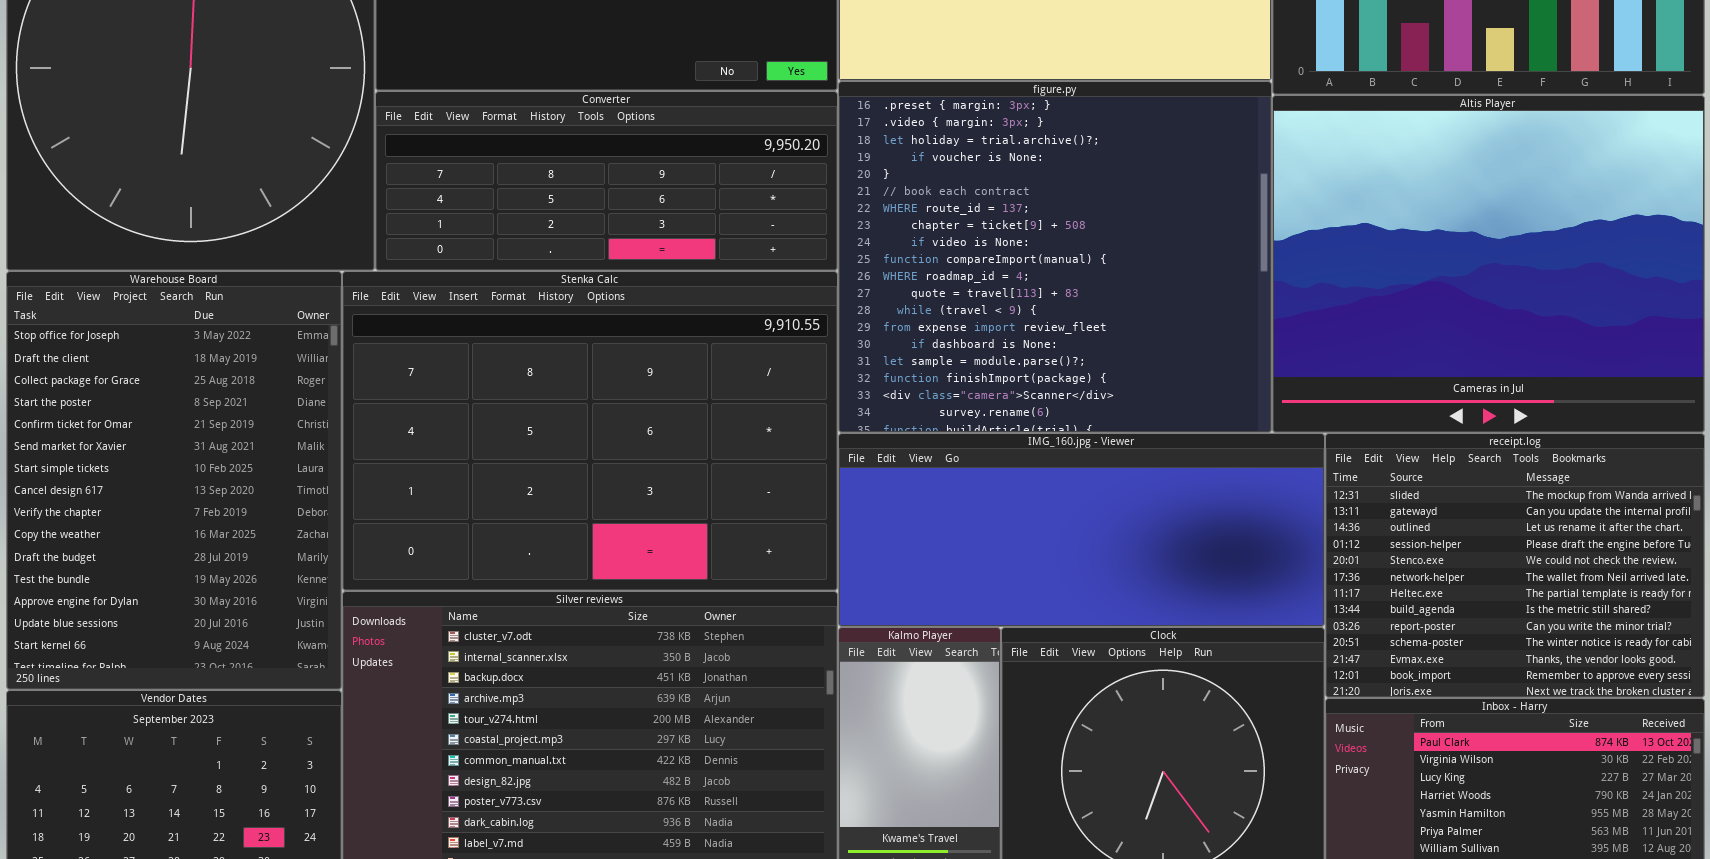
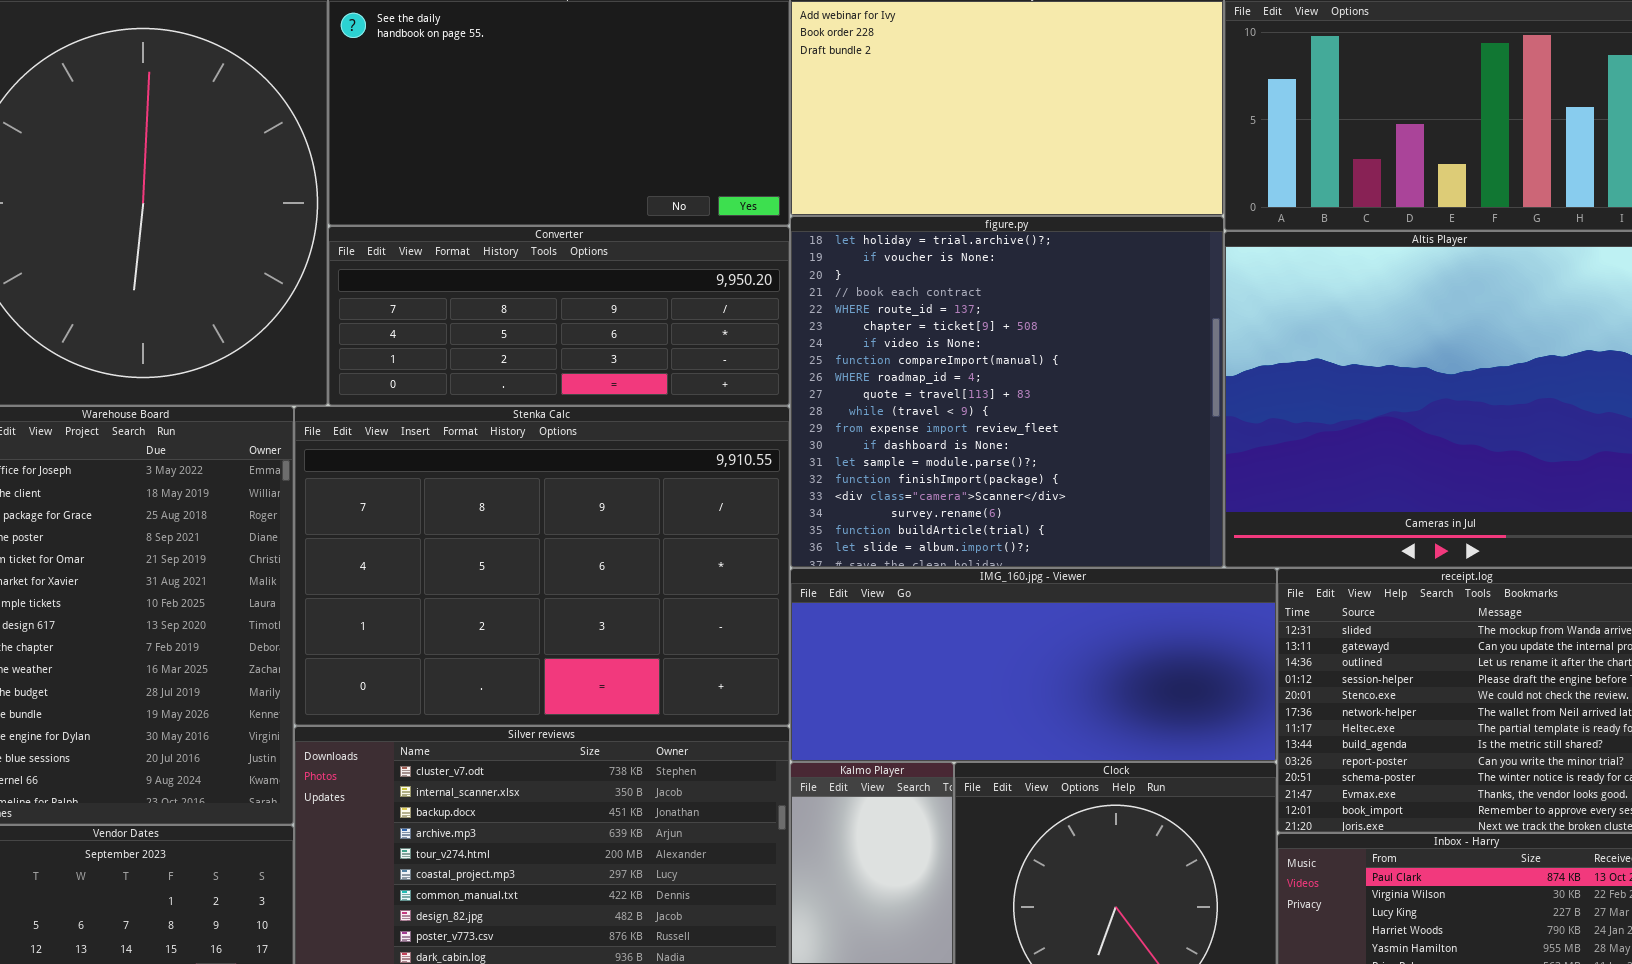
figure.py: [838,81,1272,433] -> [790,216,1224,568], scrolled down 2 rows

